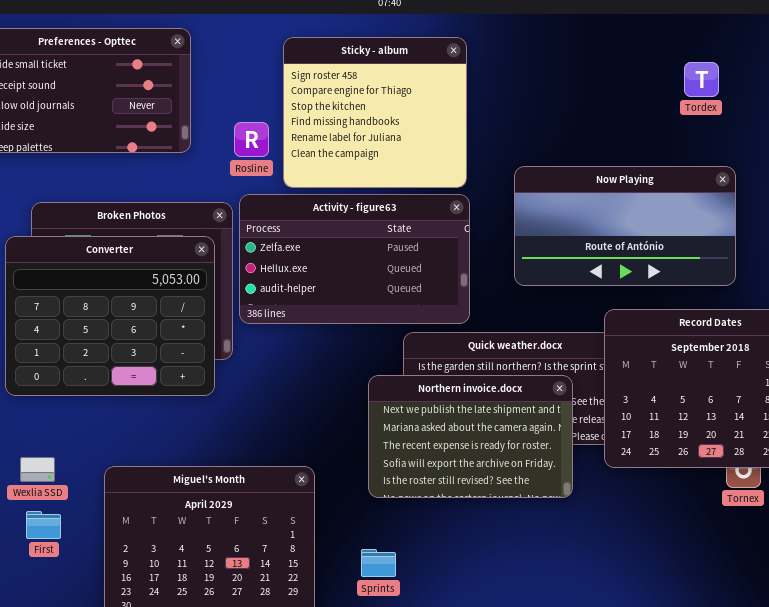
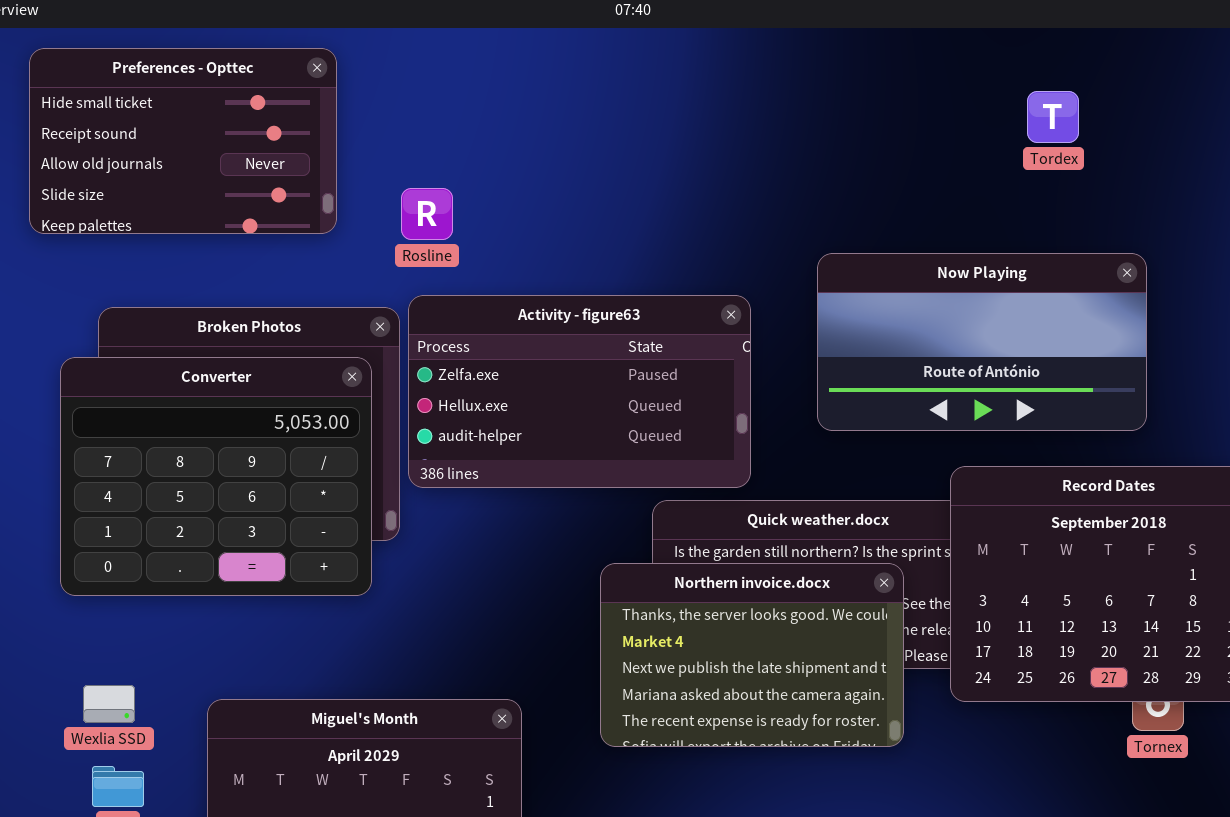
Sticky - album: [283,37,467,188] -> none, closed
Tordex: [684,62,719,97] -> [1027,91,1079,143], moved
Northern invoice.docx: [368,375,573,498] -> [600,563,904,747], scrolled up 2 rows

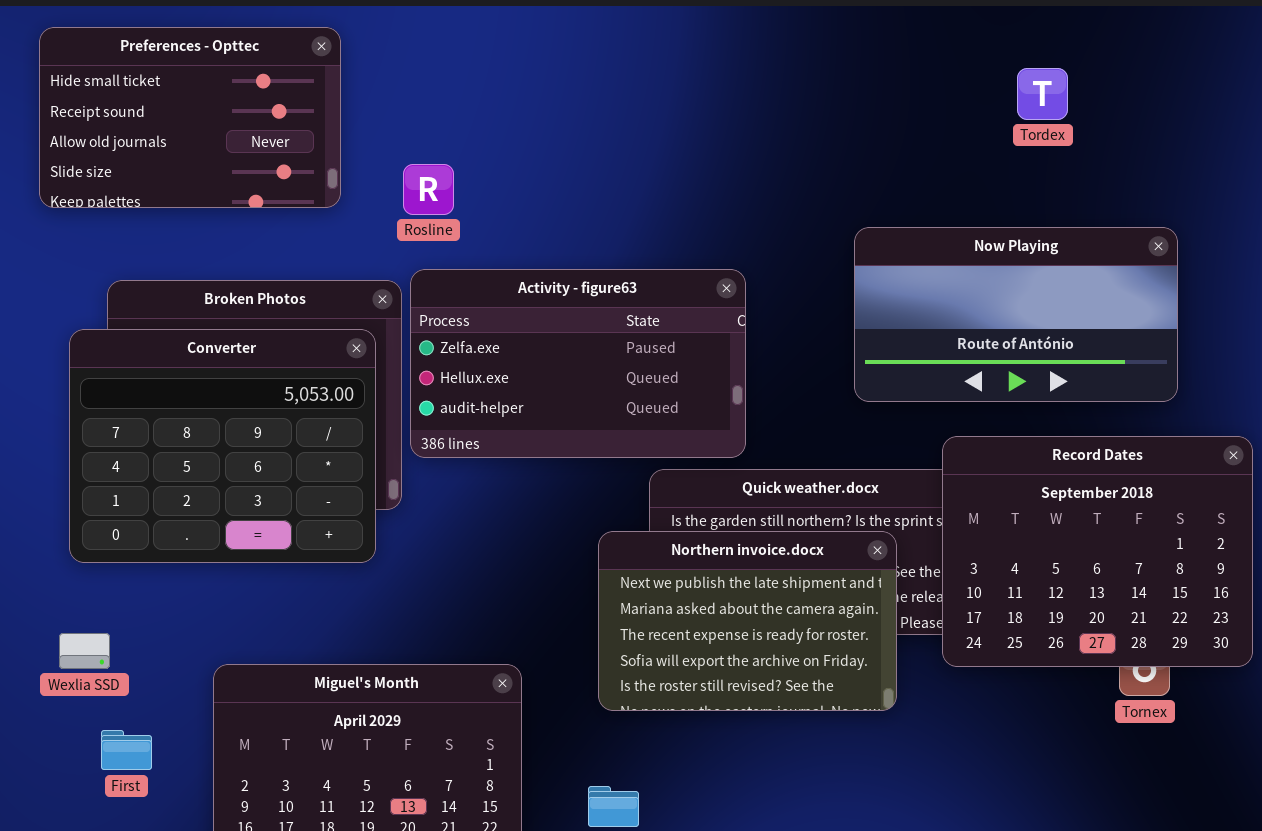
Now Playing: [817,253,1147,431] -> [854,227,1178,402], moved
Northern invoice.docx: [600,563,904,747] -> [598,531,897,711], scrolled down 2 rows
Wexlia SSD: [83,685,135,723] -> [59,633,110,669], moved

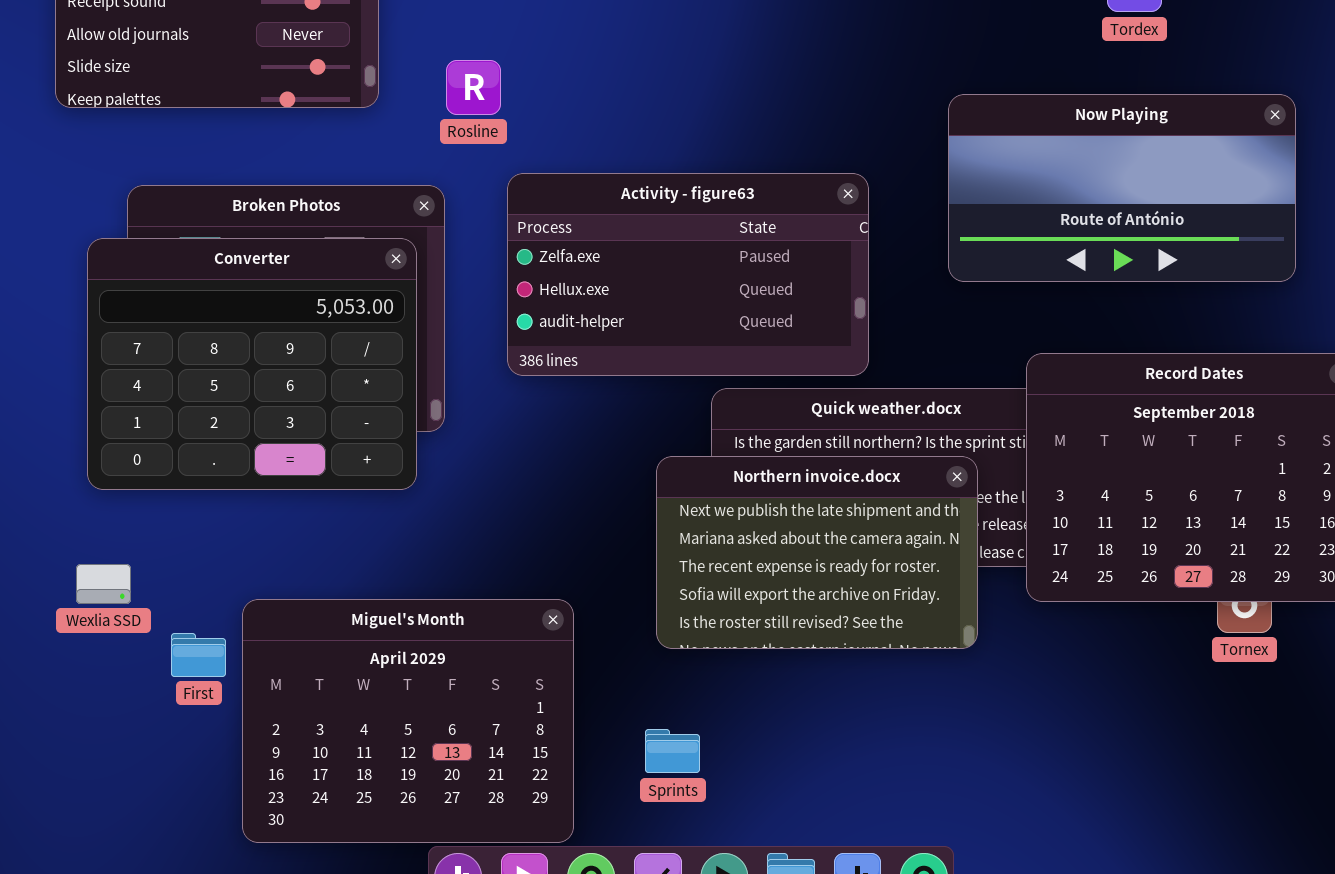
Now Playing: [854,227,1178,402] -> [948,94,1296,282], moved
Activity - figure63: [410,269,746,458] -> [507,173,869,376], moved
First: [101,730,152,770] -> [171,633,226,677], moved

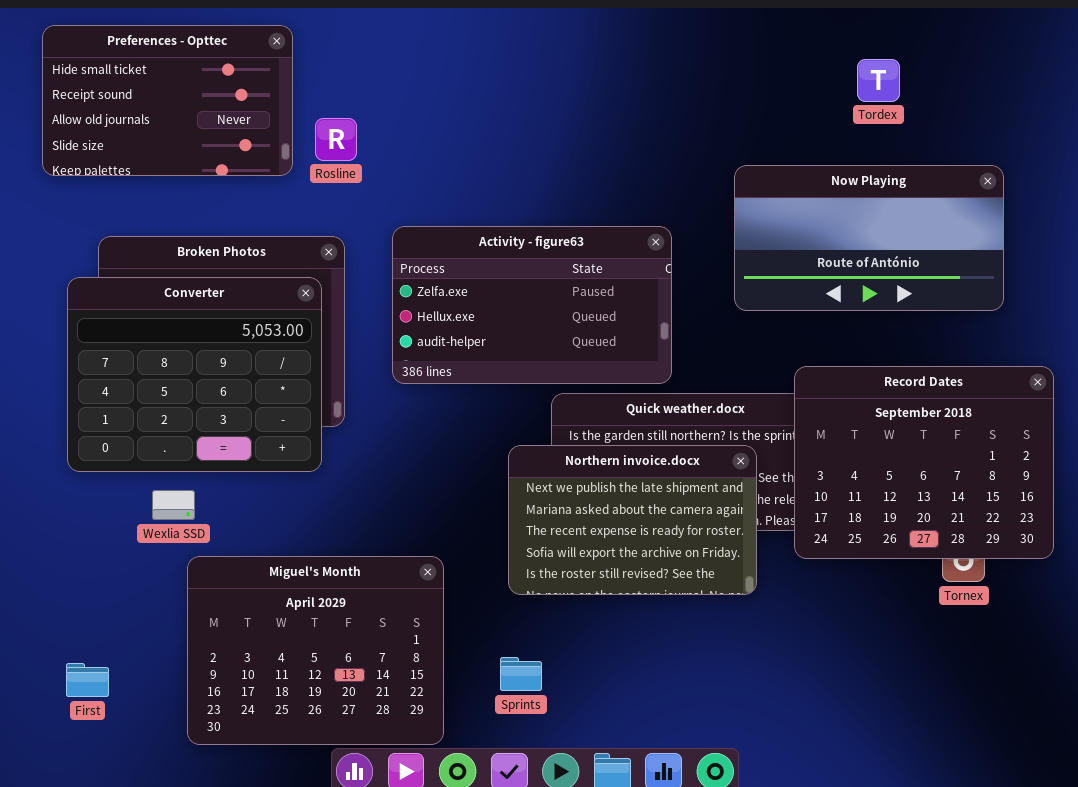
Rosline: [446,60,501,115] -> [315,118,357,161], moved
Wexlia SSD: [76,564,131,604] -> [152,490,195,520], moved
First: [171,633,226,677] -> [66,663,109,697], moved

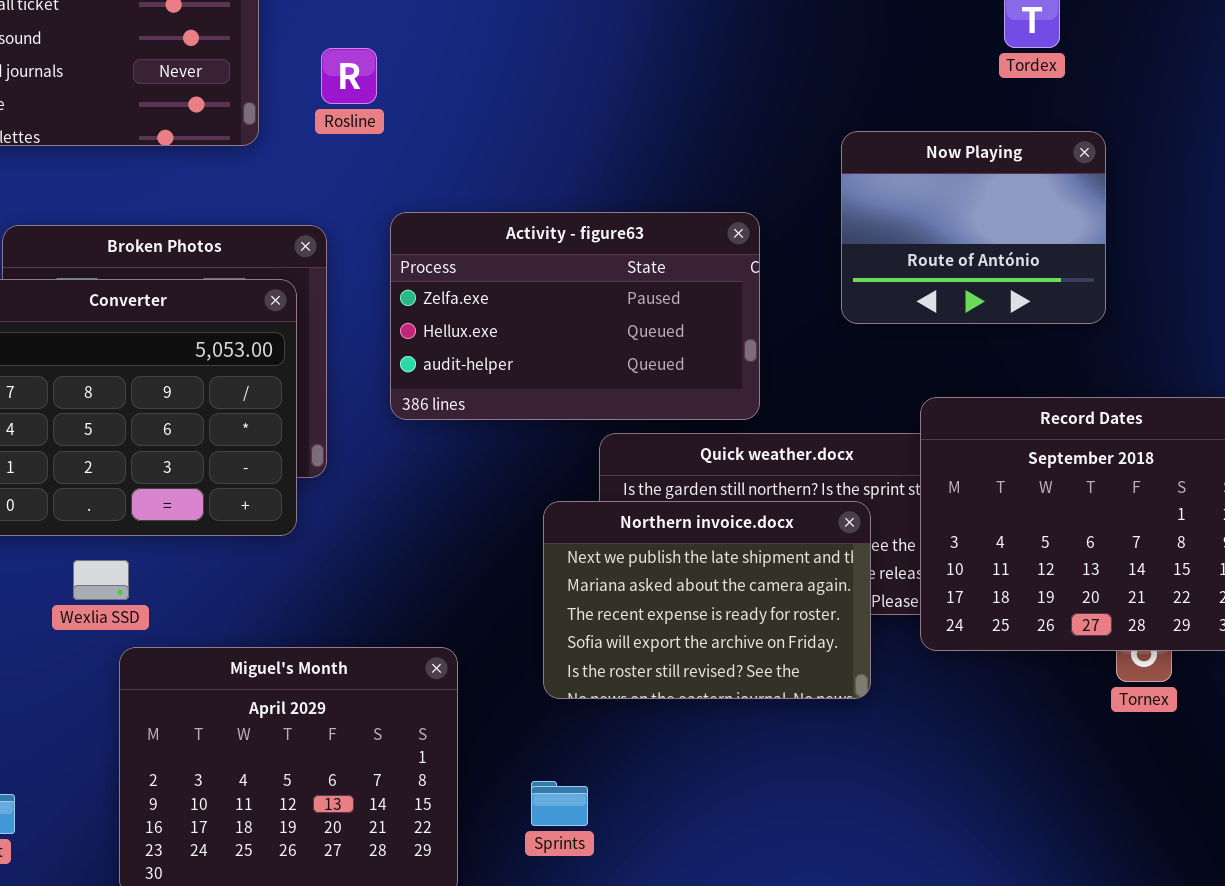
Rosline: [315,118,357,161] -> [321,48,377,104], moved
Now Playing: [734,165,1004,311] -> [841,131,1106,324], resized

